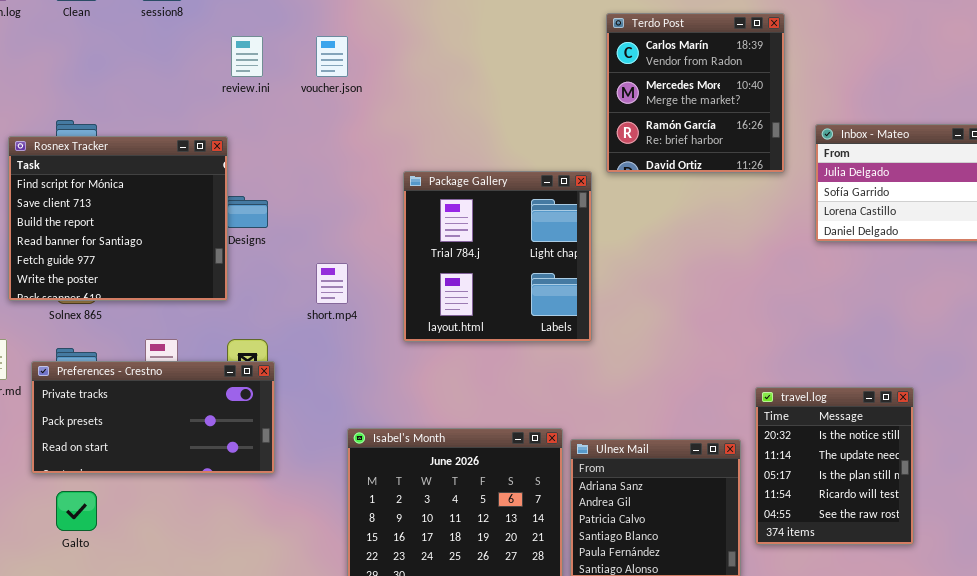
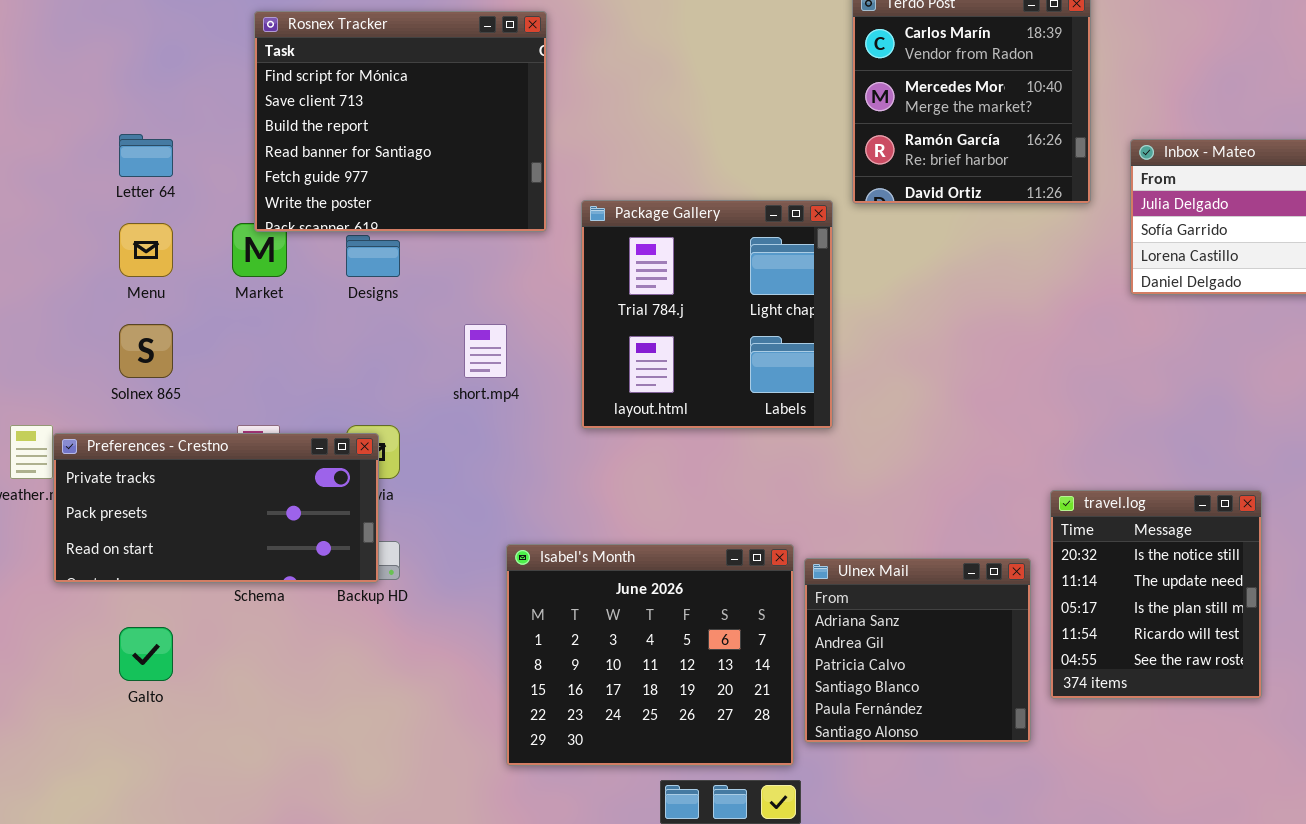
Rosnex Tracker: [8,136,228,301] -> [254,11,547,232], moved
Preferences - Crestno: [31,361,275,474] -> [53,433,379,583], moved

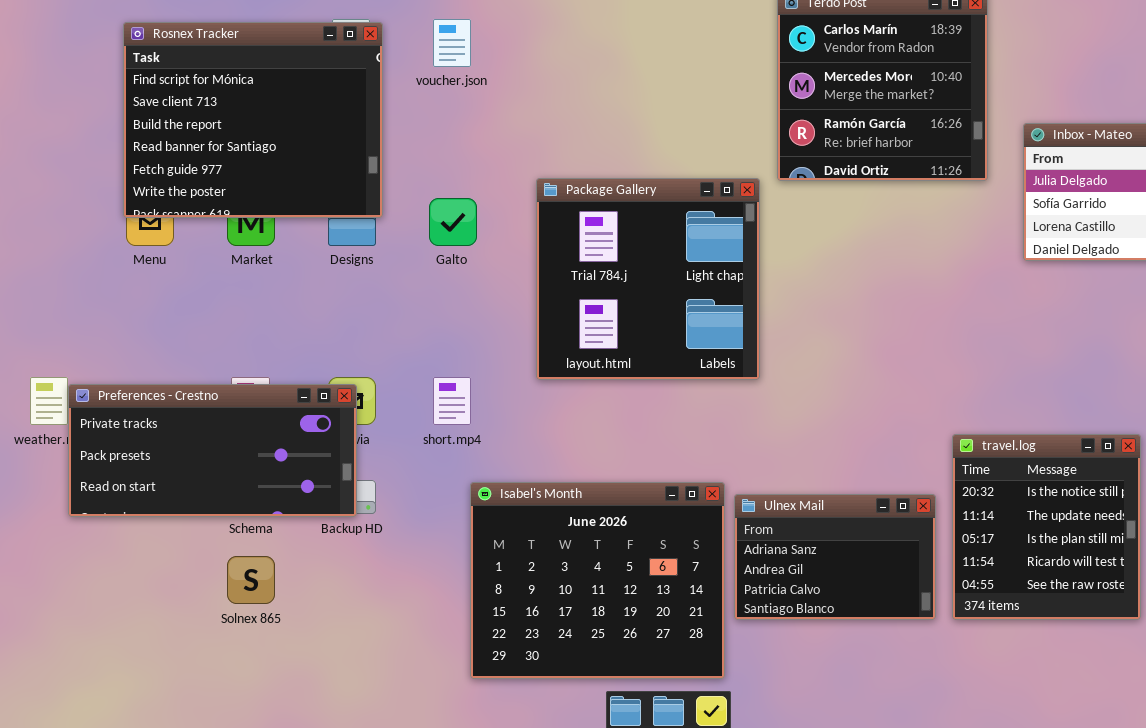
Rosnex Tracker: [254,11,547,232] -> [123,22,383,218], moved
Solnex 865: [119,324,173,378] -> [227,556,275,604], moved
short.mp4: [464,324,507,378] -> [433,377,471,425], moved
Ulnex Mail: [804,558,1031,743] -> [734,494,936,620], resized
Galto: [119,627,173,681] -> [429,198,477,246], moved

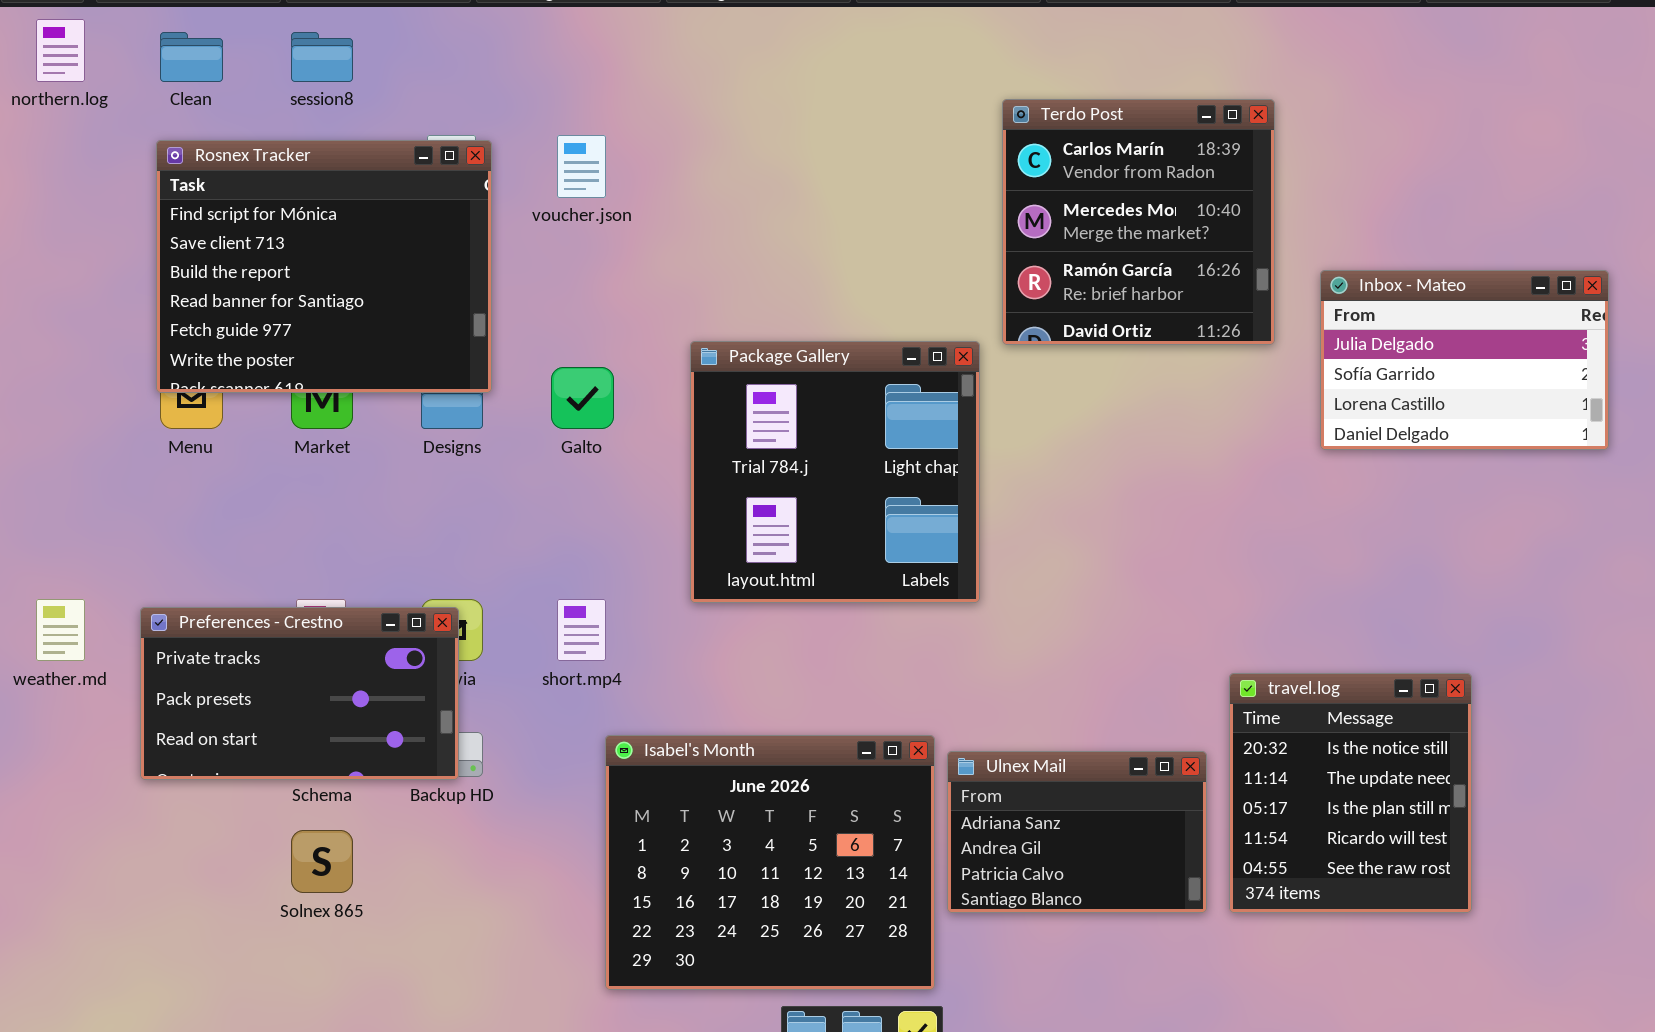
Preferences - Crestno: [68,384,357,517] -> [140,607,459,780], resized

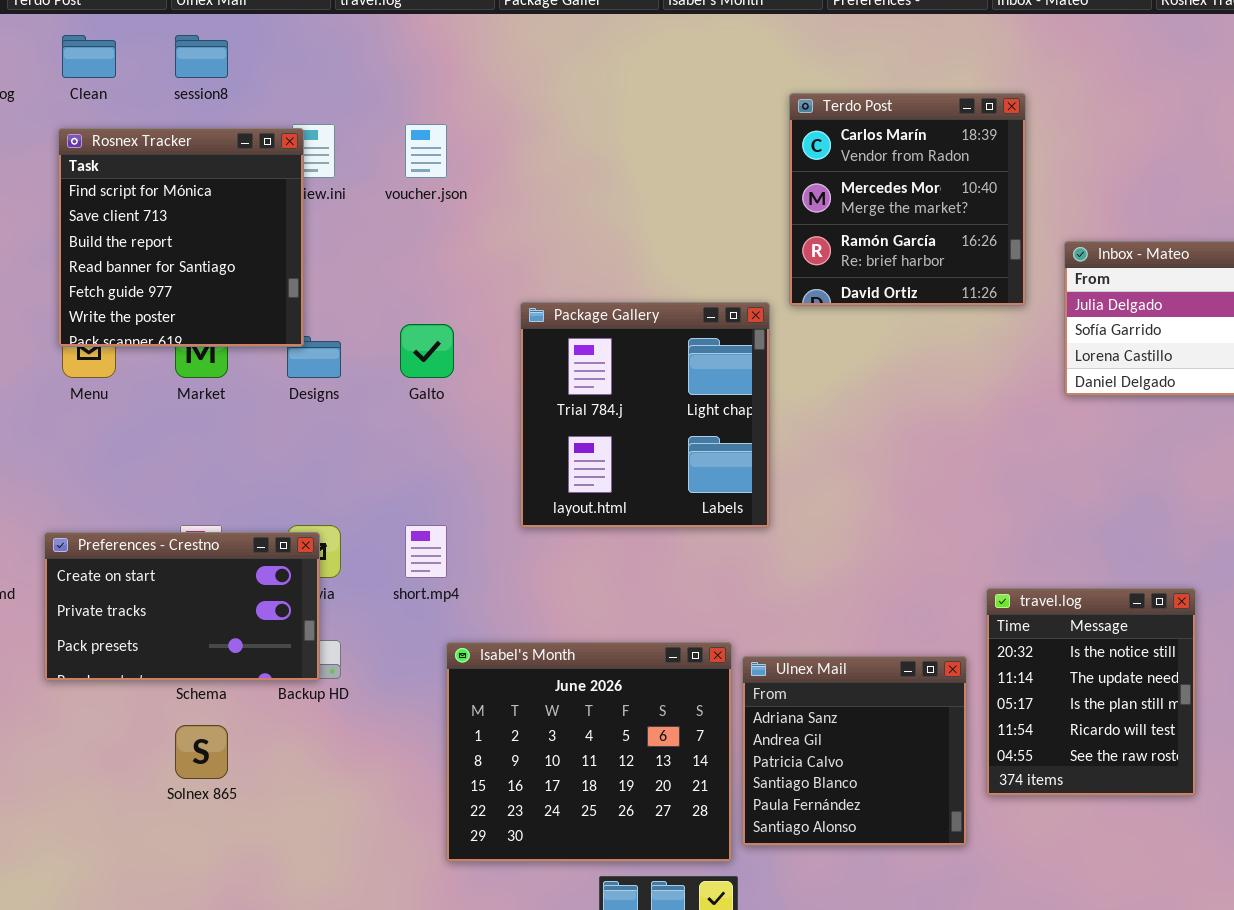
Rosnex Tracker: [156,140,492,393] -> [58,128,304,347], resized
Preferences - Crestno: [140,607,459,780] -> [44,532,320,681], scrolled up 1 row
Ulnex Mail: [947,751,1207,913] -> [742,656,967,846], resized

